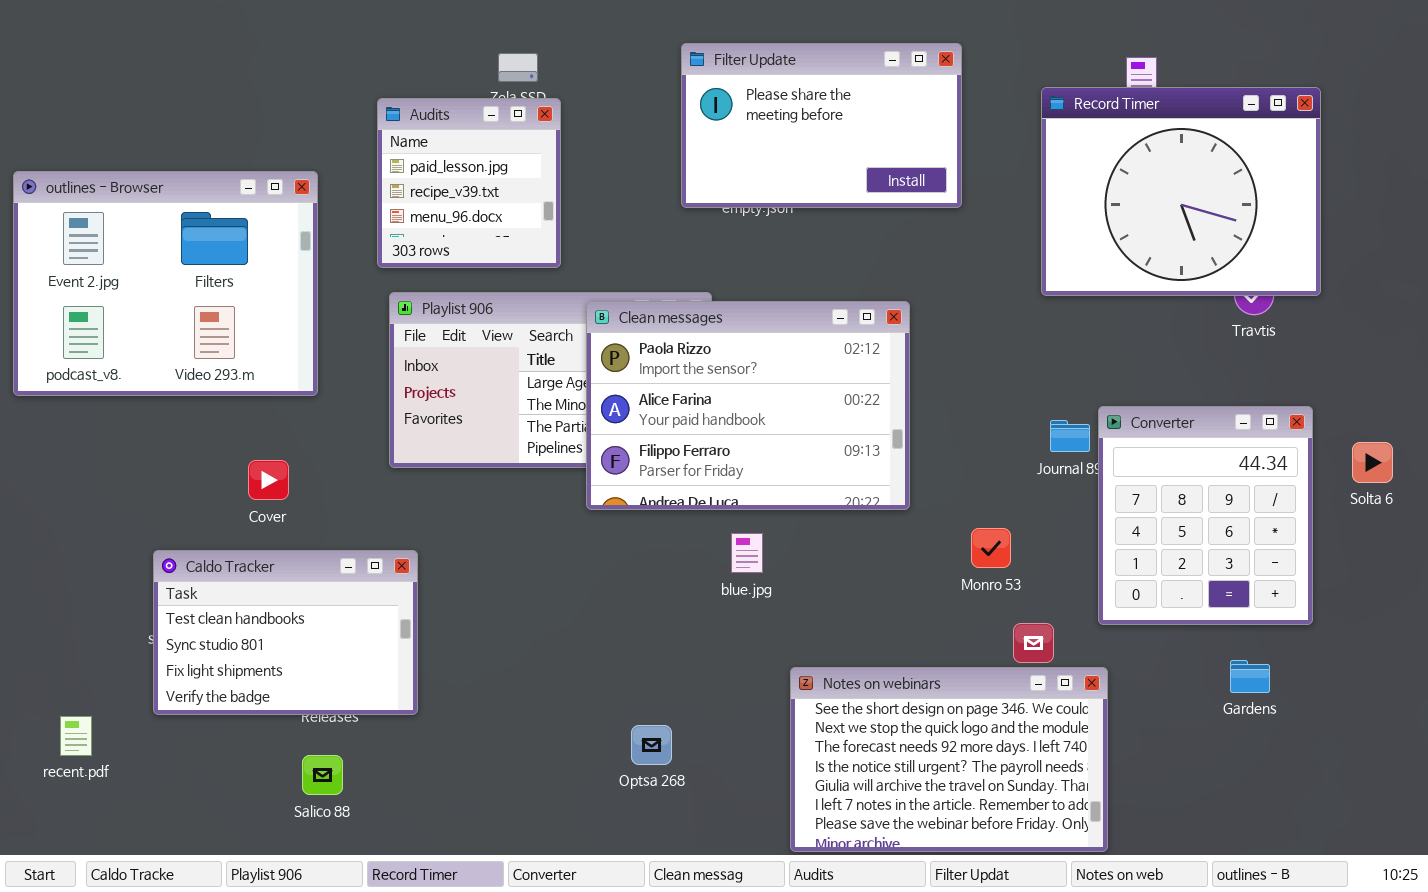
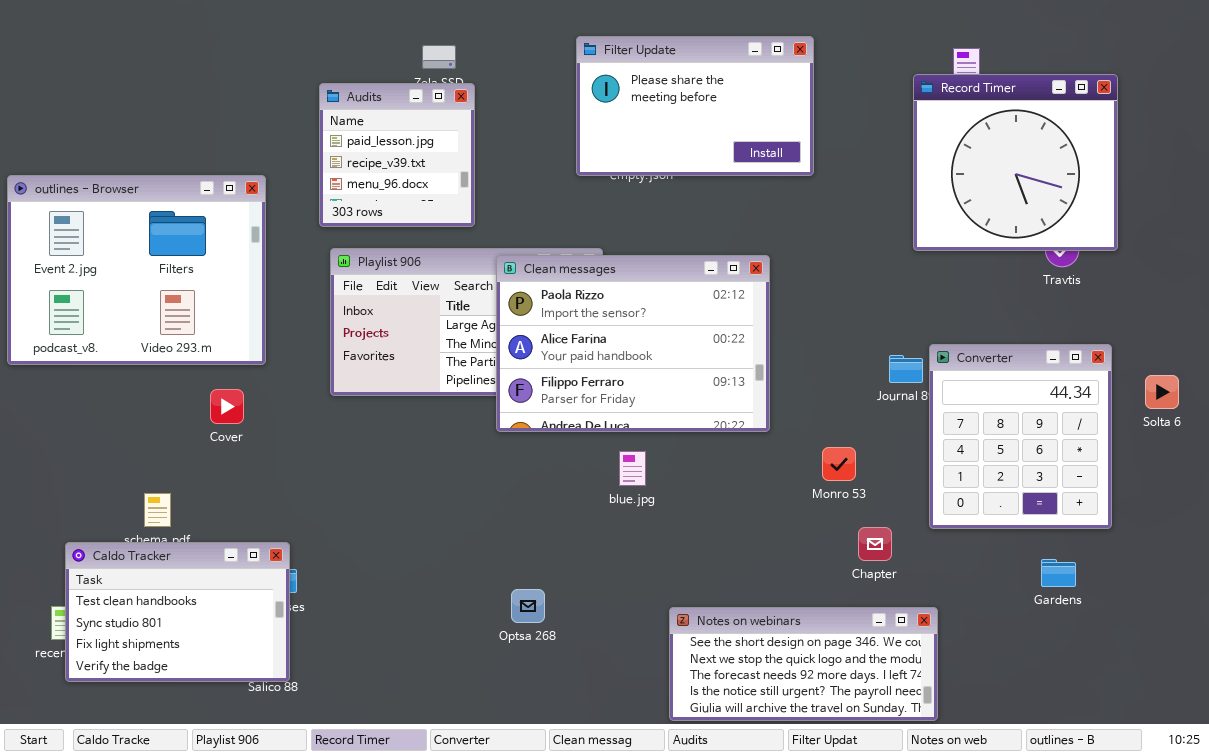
Record Timer: [1041,87,1321,296] -> [913,74,1118,251], resized
outlines - Browser: [13,171,318,396] -> [7,175,266,365], moved
Caldo Tracker: [153,550,418,715] -> [65,542,290,682], moved
Notes on webinars: [790,667,1108,852] -> [669,607,938,721], resized
Optsa 268: [631,725,672,765] -> [511,589,545,623], moved

